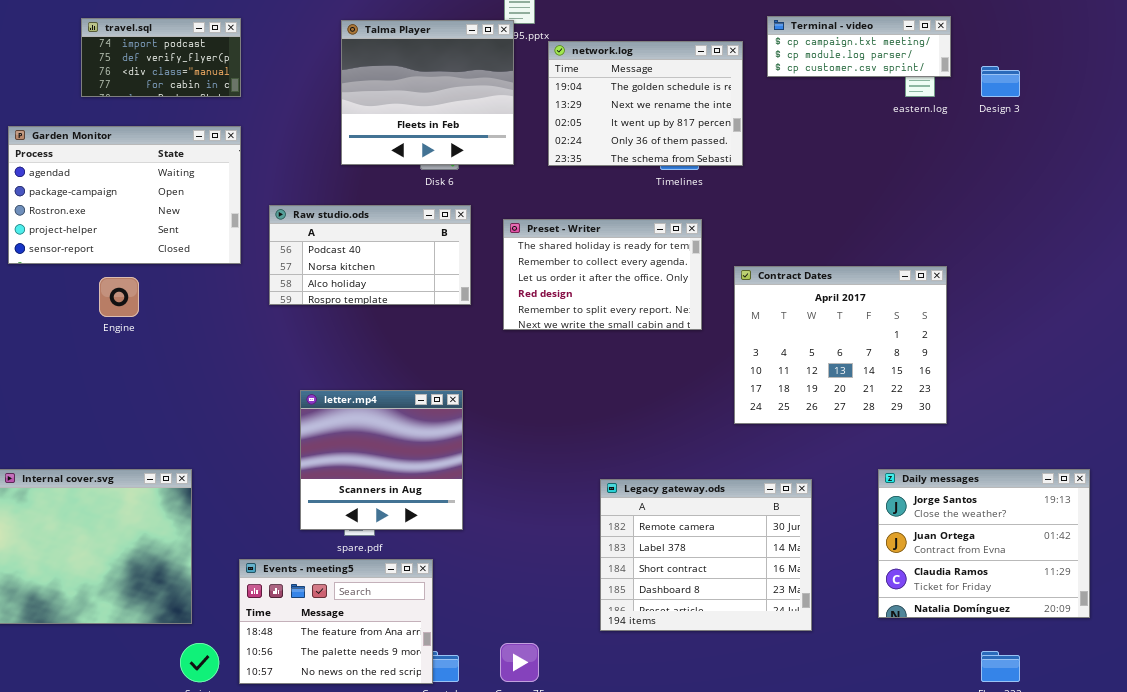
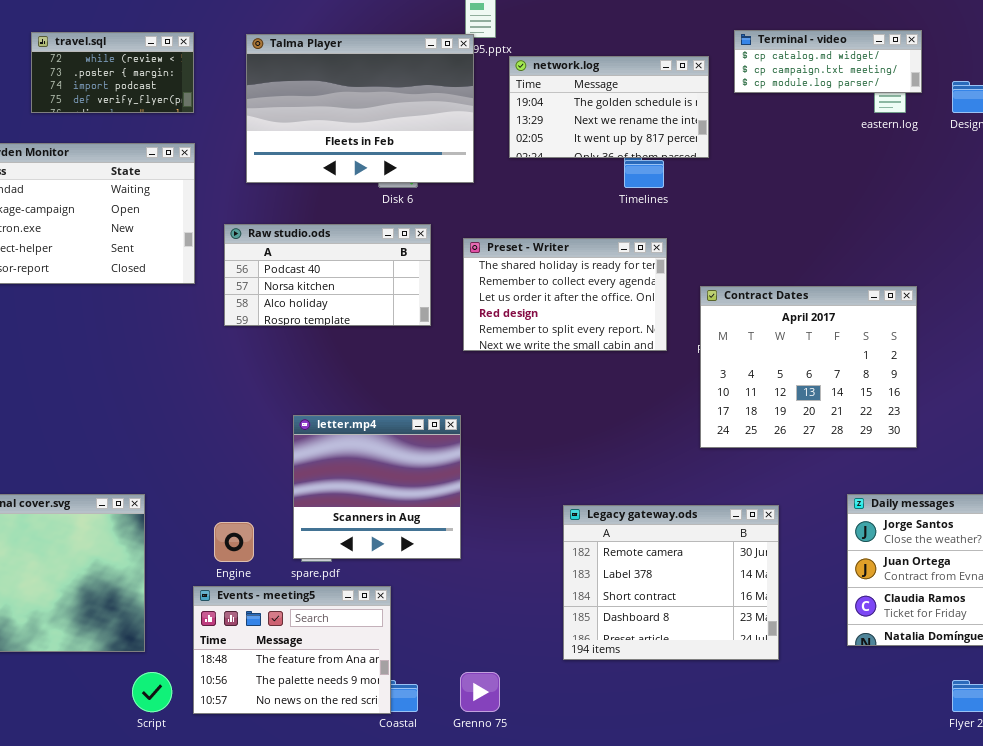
Terminal - video: [767,16,951,77] -> [734,30,922,93], scrolled up 1 row
travel.sql: [81,18,241,97] -> [31,32,194,113], scrolled up 2 rows
Talma Player: [341,20,514,165] -> [246,34,474,183], resized
network.log: [548,41,743,166] -> [509,56,709,158], resized
Engine: [99,277,139,317] -> [214,522,254,562], moved
letter.mp4: [300,390,463,530] -> [293,415,461,559], moved

